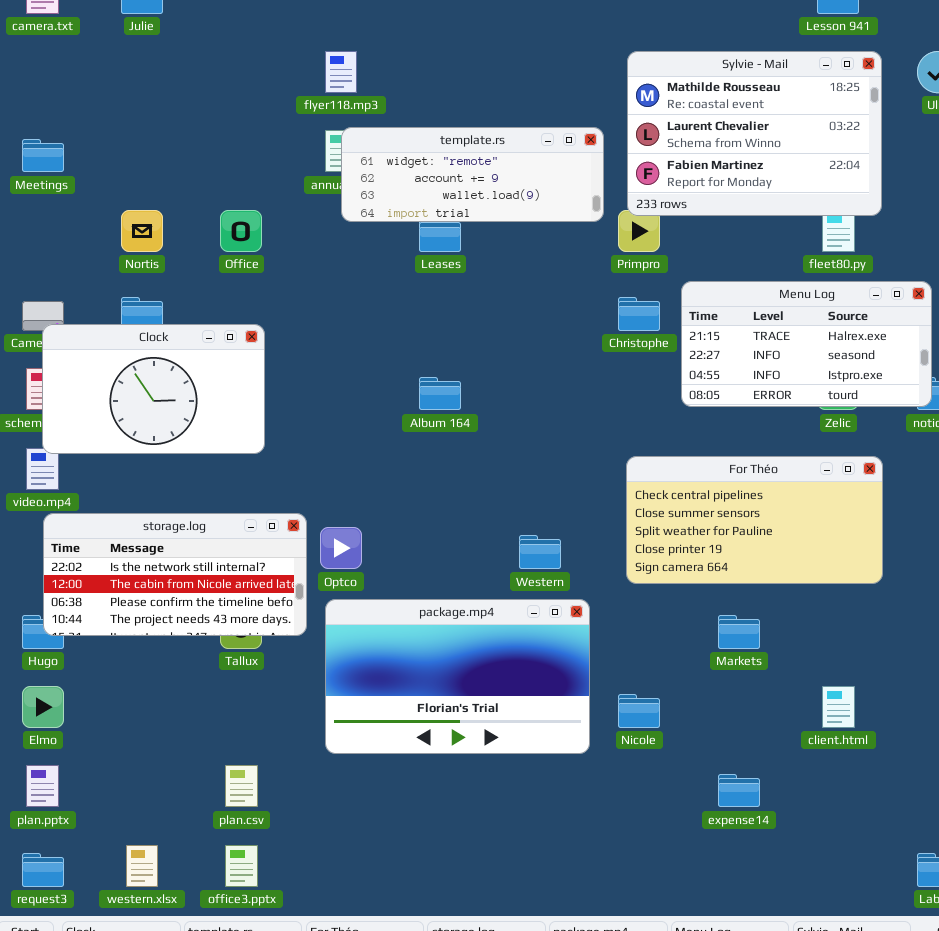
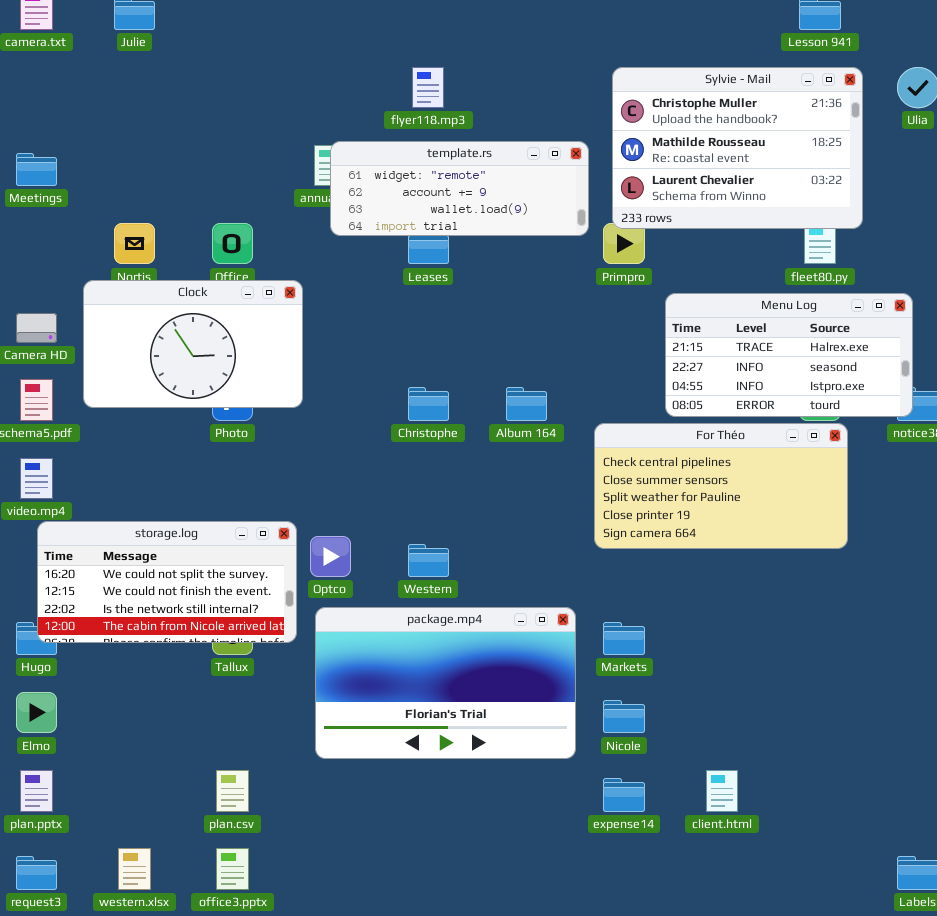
flyer118.mp3: [325,51,357,93] -> [412,67,444,108], moved
Sylvie - Mail: [627,51,882,216] -> [612,67,863,229], scrolled up 1 row
Christophe: [618,297,660,331] -> [408,387,449,421], moved
Clock: [42,324,265,454] -> [83,280,303,408], moved
Album 164: [419,377,461,410] -> [506,387,547,421], moved
For Théo: [626,456,883,584] -> [594,423,848,549], moved
storage.log: [43,513,307,636] -> [37,521,297,643], scrolled up 2 rows
Western: [519,535,561,569] -> [408,544,449,577], moved
Markets: [718,615,760,649] -> [603,622,645,655], moved
client.html: [822,686,855,728] -> [706,770,738,812], moved
expense14: [718,774,760,807] -> [603,778,645,812], moved

